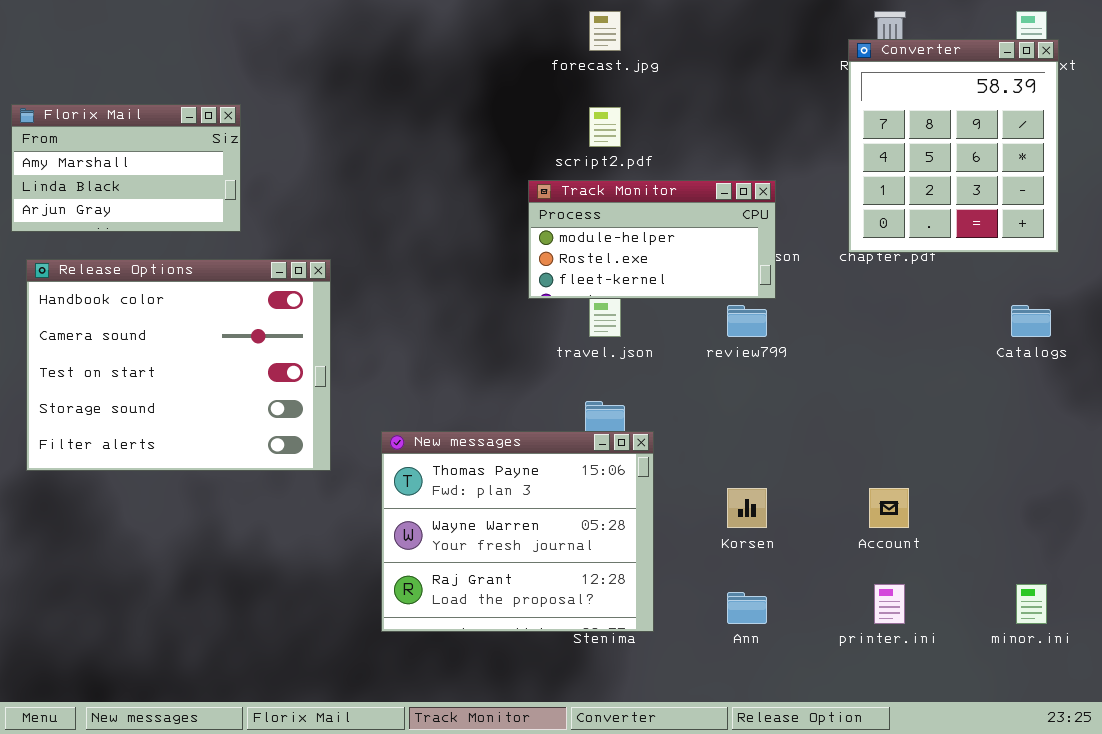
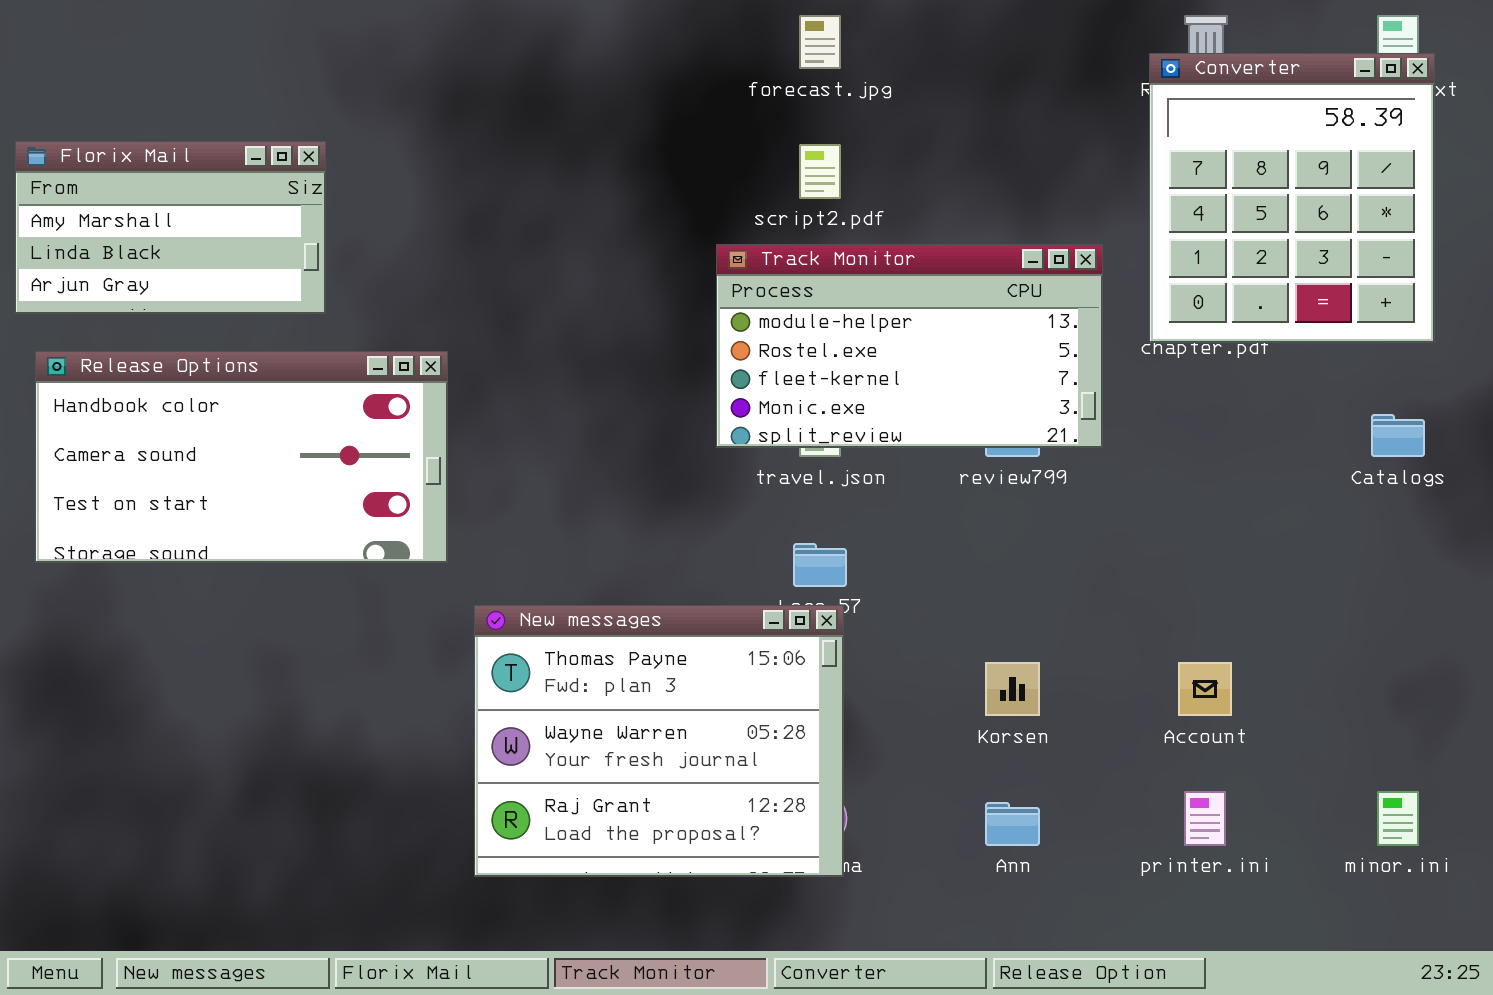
Track Monitor: [528,180,776,299] -> [716,244,1103,448], resized
Release Options: [26,259,331,471] -> [35,351,448,563], resized
New messages: [381,431,654,632] -> [474,605,844,877], moved

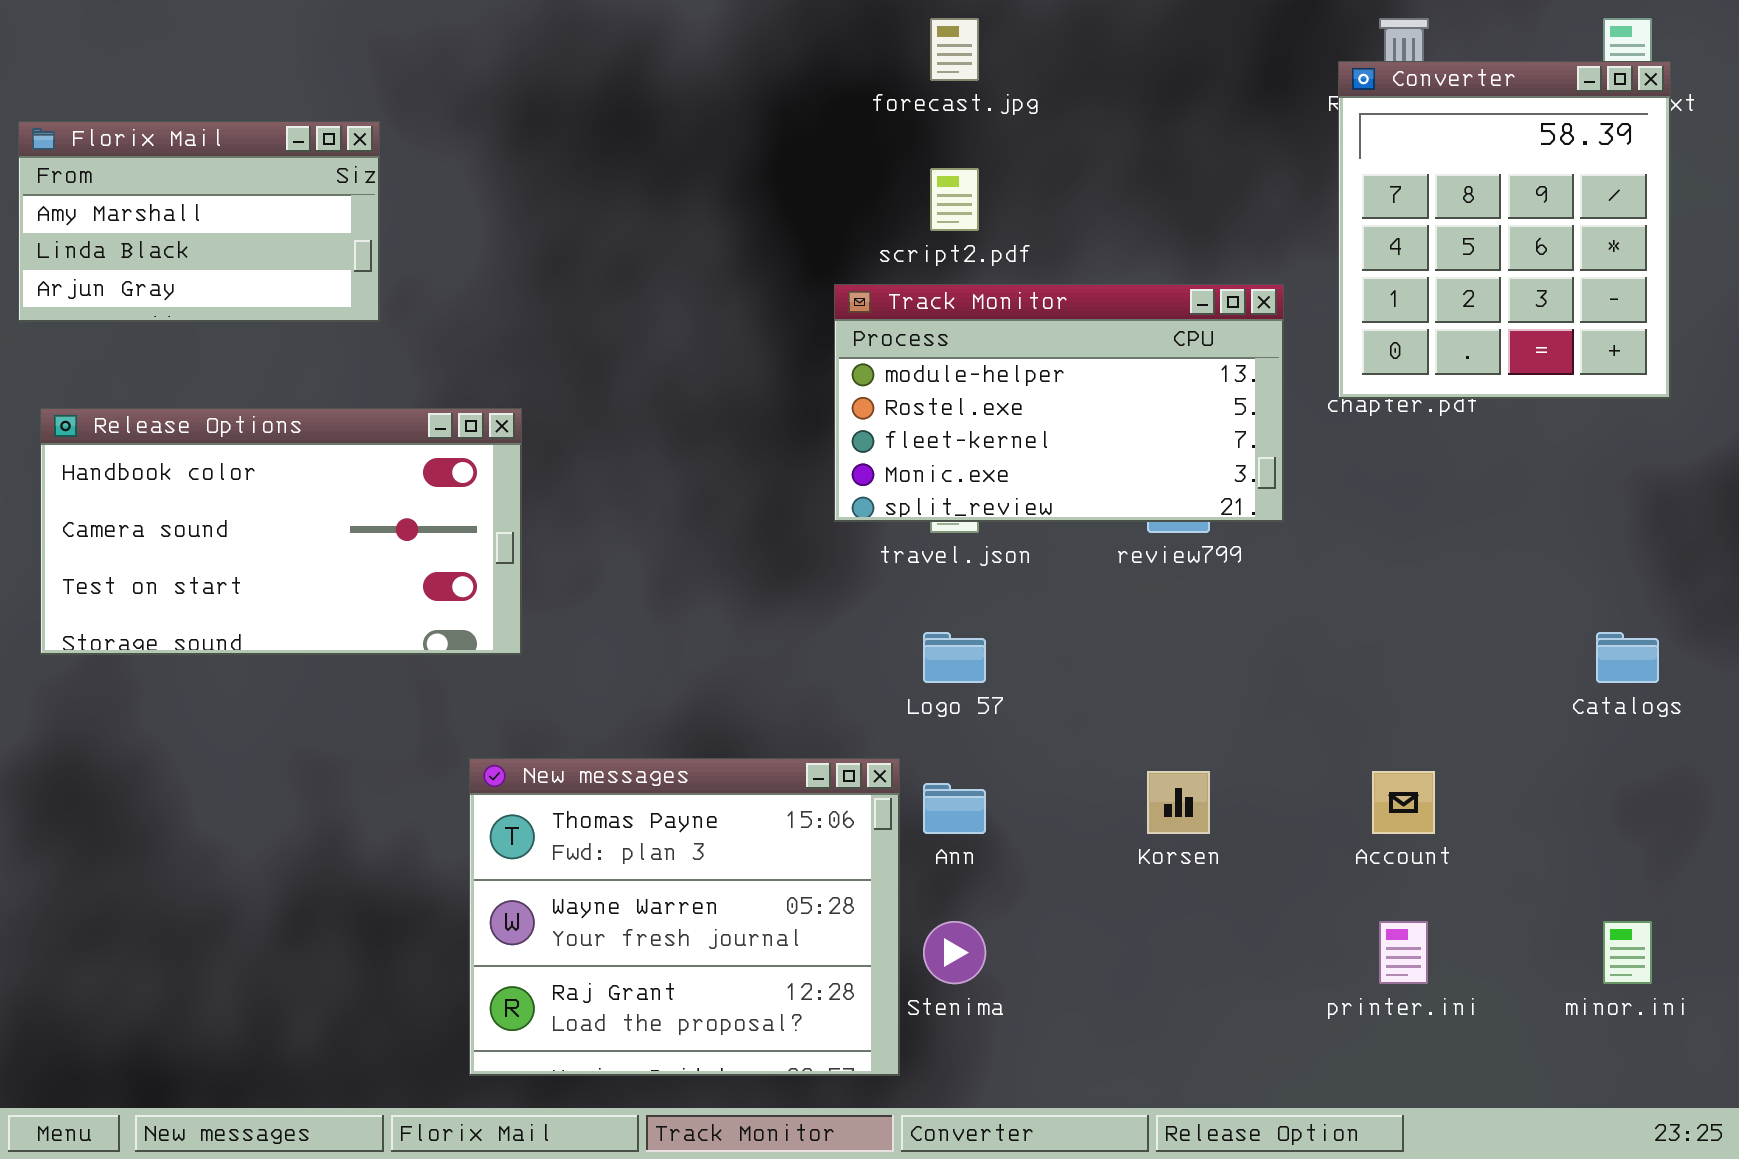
Florix Mail: [15,141,326,314] -> [18,121,380,322], moved
Catalogs: [1371,414,1425,457] -> [1596,632,1659,683], moved
New messages: [474,605,844,877] -> [469,758,900,1076], moved
Ann: [985,802,1040,846] -> [923,783,986,834], moved

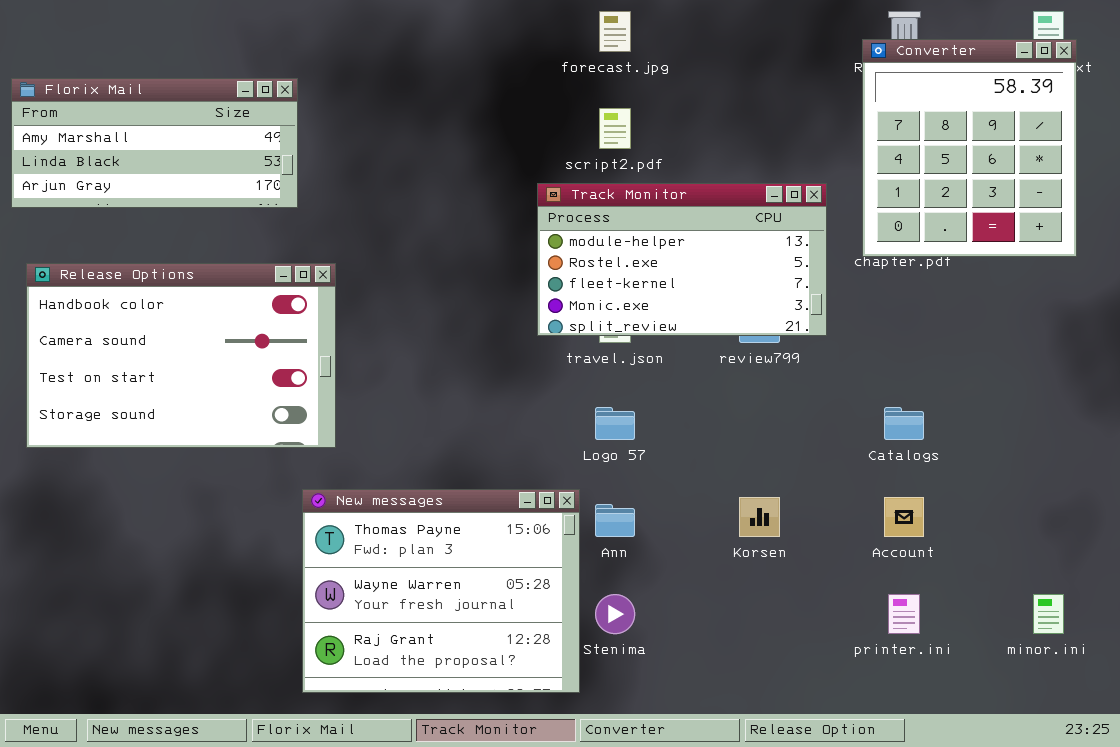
Florix Mail: [18,121,380,322] -> [11,78,298,208], resized
Release Options: [40,408,522,655] -> [26,263,336,448], resized
Catalogs: [1596,632,1659,683] -> [884,407,924,440], moved

